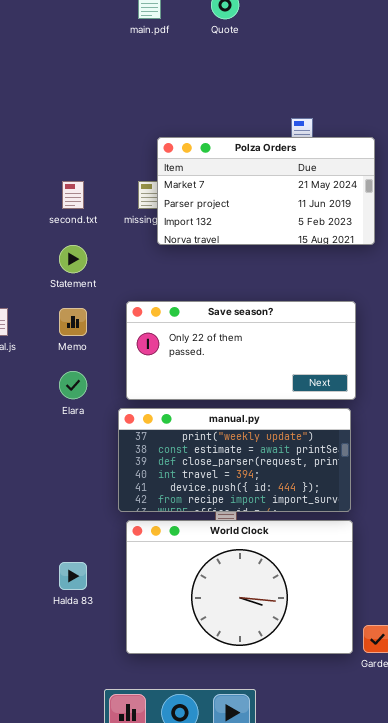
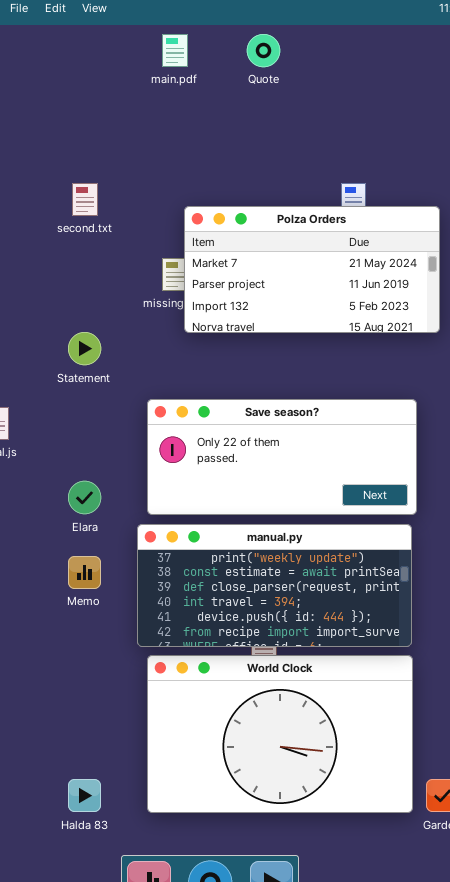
second.txt: [62,181,84,209] -> [72,183,98,216], moved
Memo: [59,308,87,336] -> [68,556,101,589], moved
Halda 83: [59,562,87,590] -> [68,779,101,812], moved

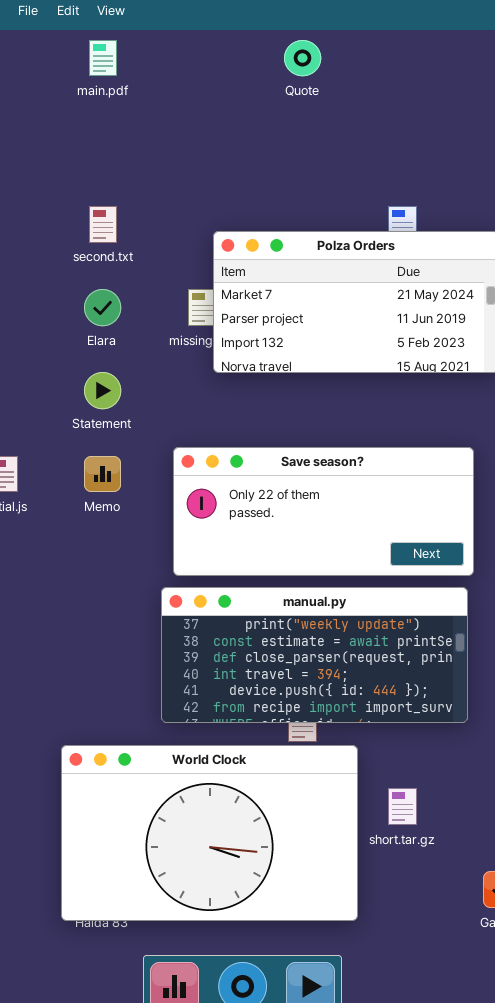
main.pdf: [162,34,188,67] -> [89,40,117,76], moved
Elara: [68,481,101,514] -> [84,289,121,326], moved
Memo: [68,556,101,589] -> [84,456,121,492], moved
World Clock: [147,655,413,813] -> [61,745,358,921], moved

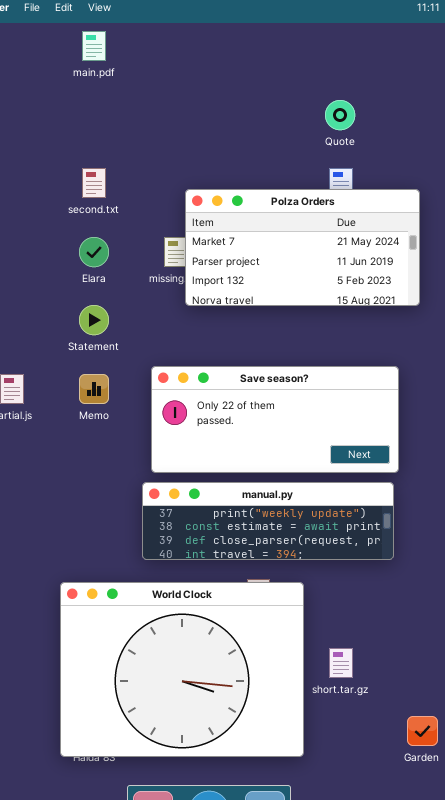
Quote: [284,40,321,76] -> [325,100,355,130], moved
manual.py: [161,587,468,723] -> [142,482,394,560], resized
World Clock: [61,745,358,921] -> [60,582,304,757], resized

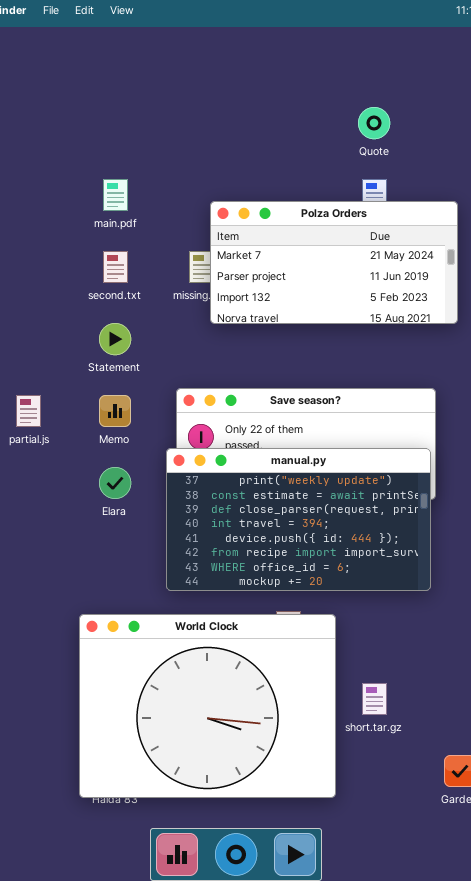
main.pdf: [82,31,106,61] -> [103,179,128,211], moved
second.txt: [82,168,106,198] -> [103,251,128,283], moved
Elara: [79,237,109,267] -> [99,467,131,499], moved
manual.py: [142,482,394,560] -> [166,448,431,591], resized

